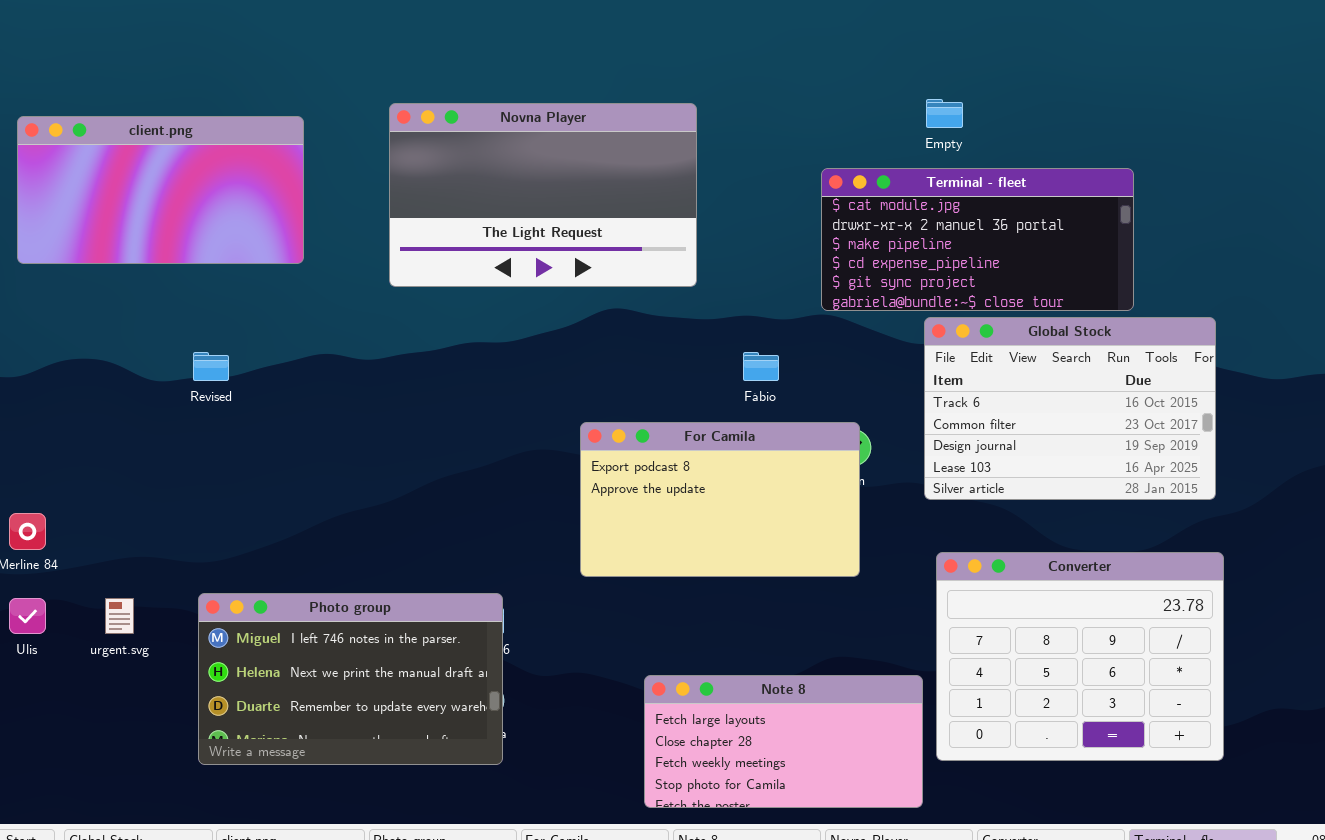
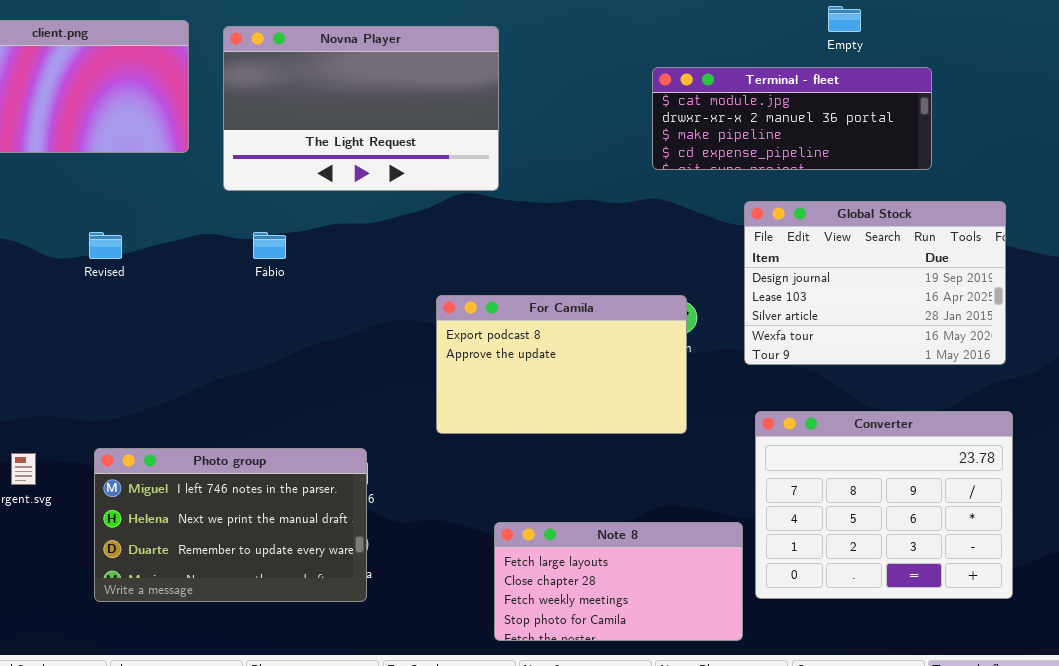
Empty: [926,99,963,128] -> [828,6,861,32], moved
Novna Player: [389,103,697,287] -> [223,26,499,191], moved
Terminal - fleet: [821,168,1134,311] -> [652,67,932,170], resized
Global Stock: [924,317,1216,500] -> [744,201,1006,365], scrolled down 2 rows
Fábio: [743,352,779,381] -> [253,232,286,259], moved

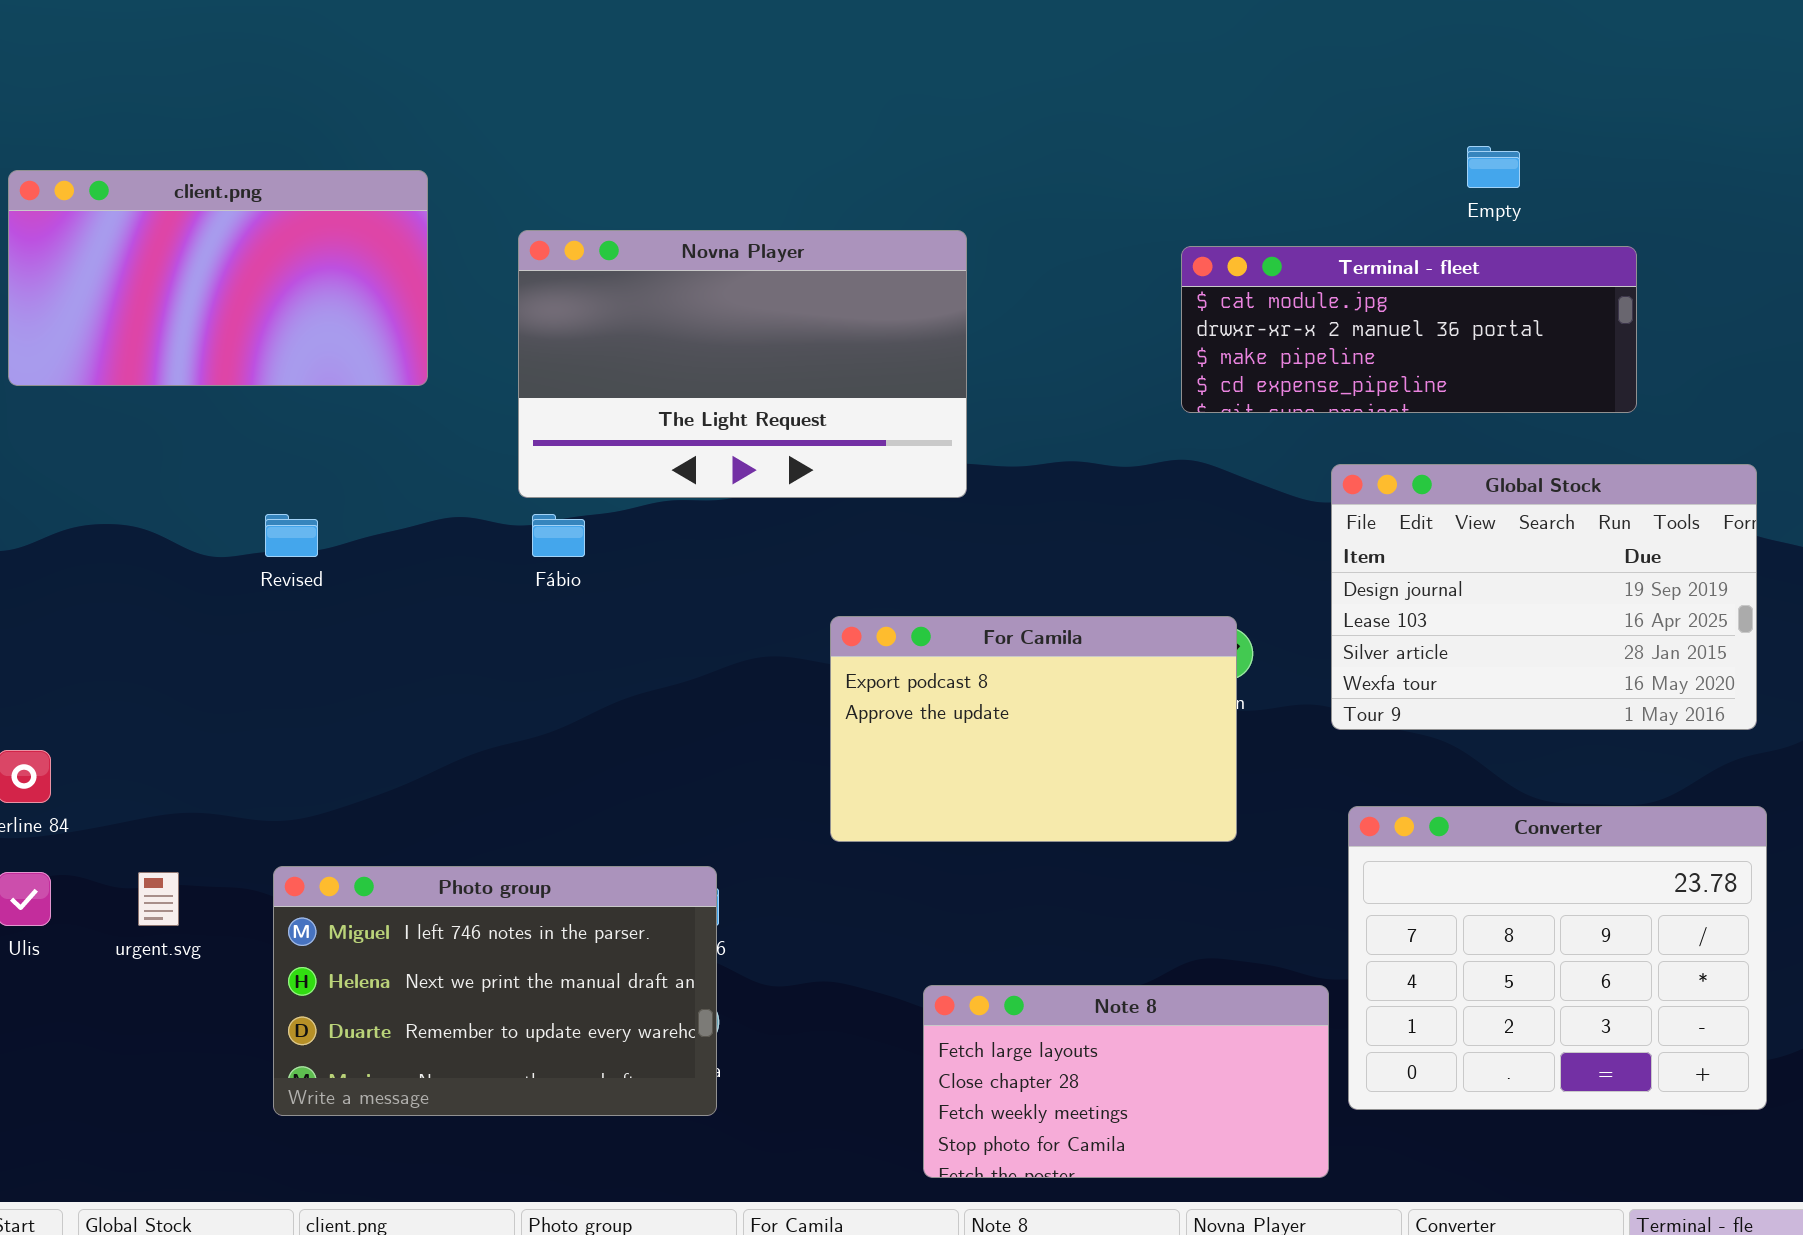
Novna Player: [223,26,499,191] -> [518,230,967,498], moved

